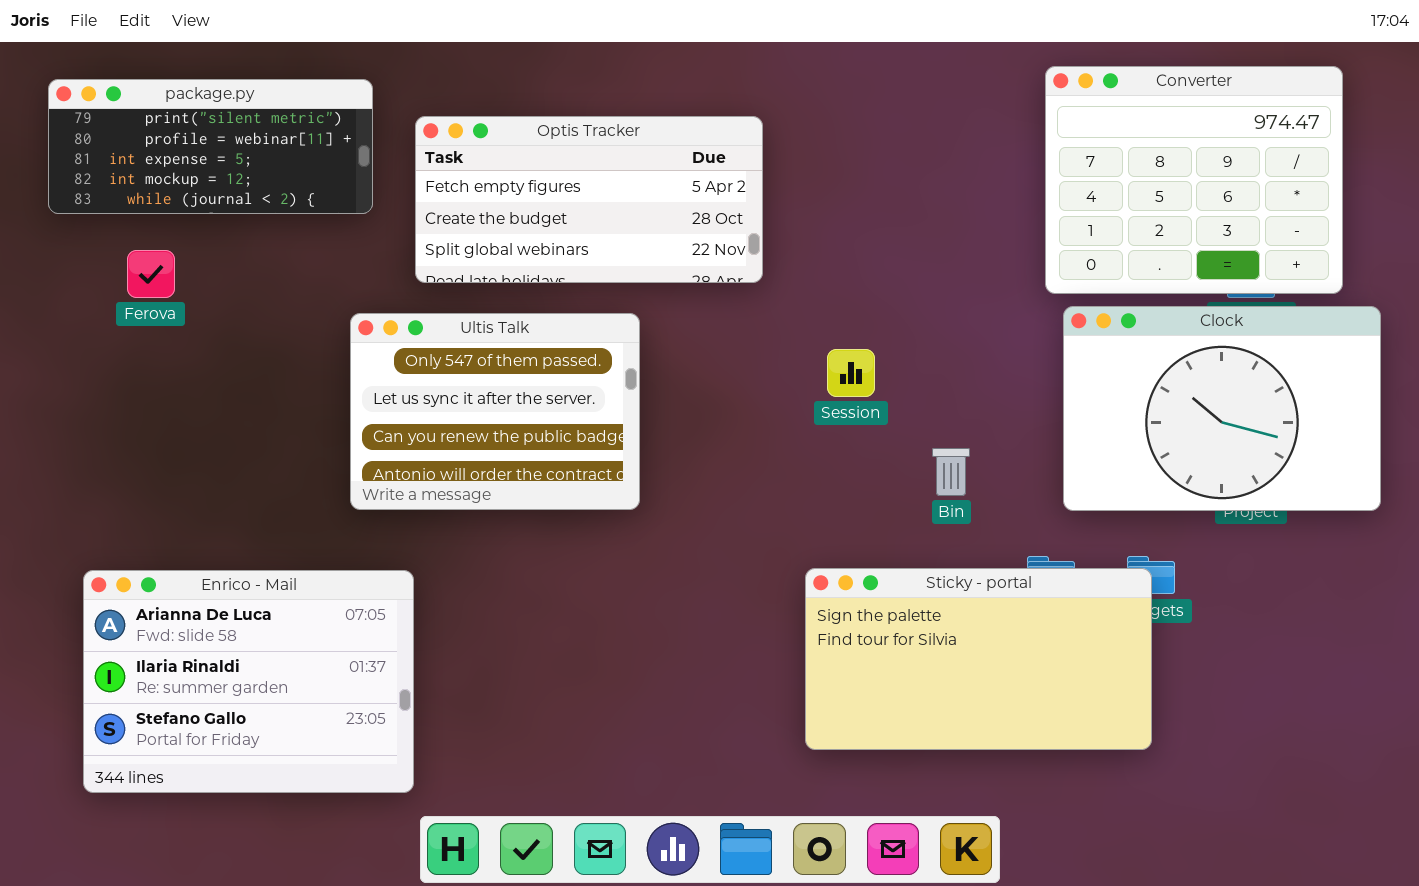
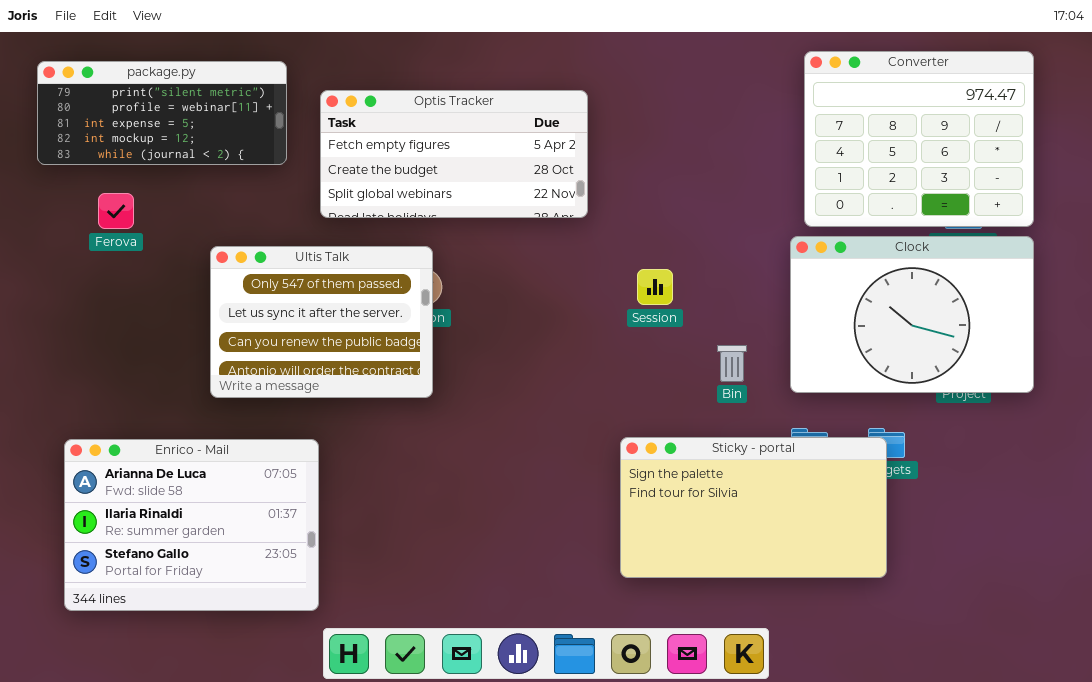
Clock: [1063,306,1381,511] -> [790,236,1034,393], moved
Ultis Talk: [350,313,640,510] -> [210,246,433,398], moved

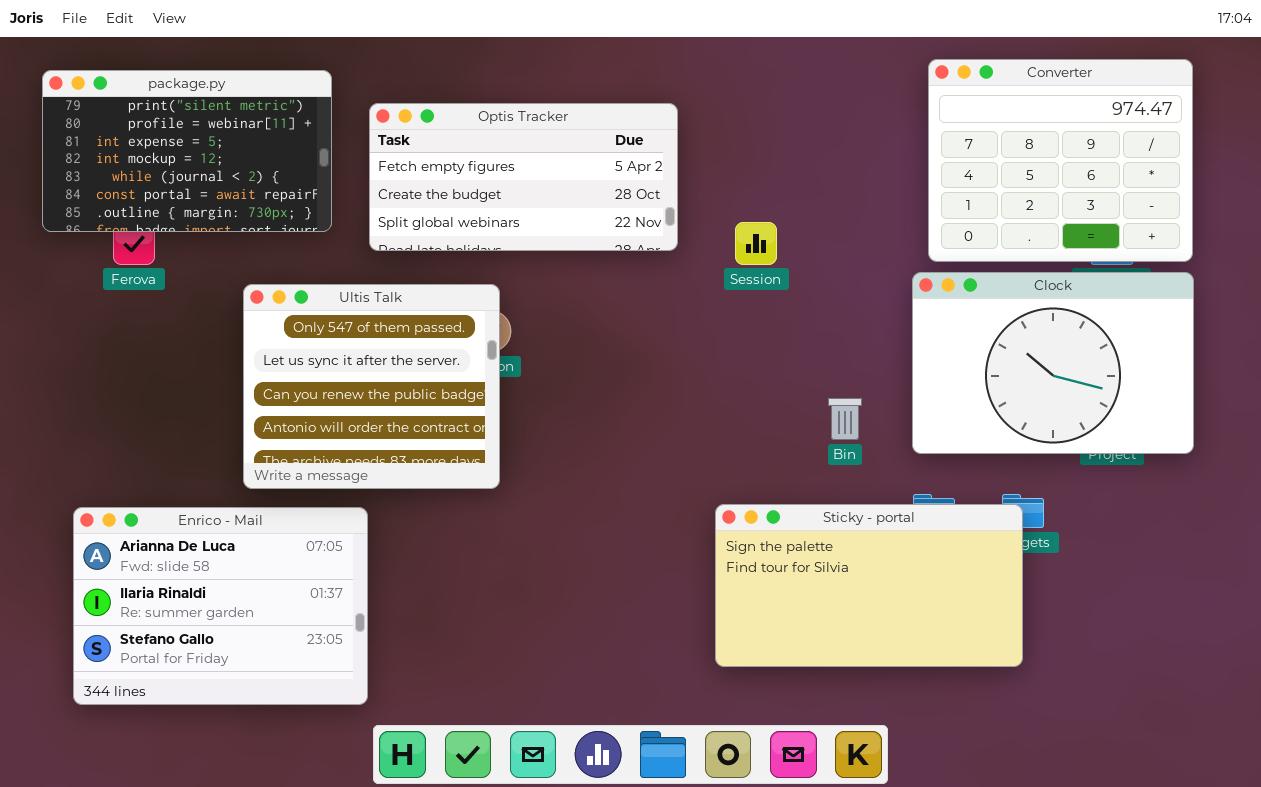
package.py: [37,61,287,165] -> [42,70,332,232], resized
Ultis Talk: [210,246,433,398] -> [243,284,500,489], resized
Session: [637,269,673,305] -> [735,222,777,265], moved

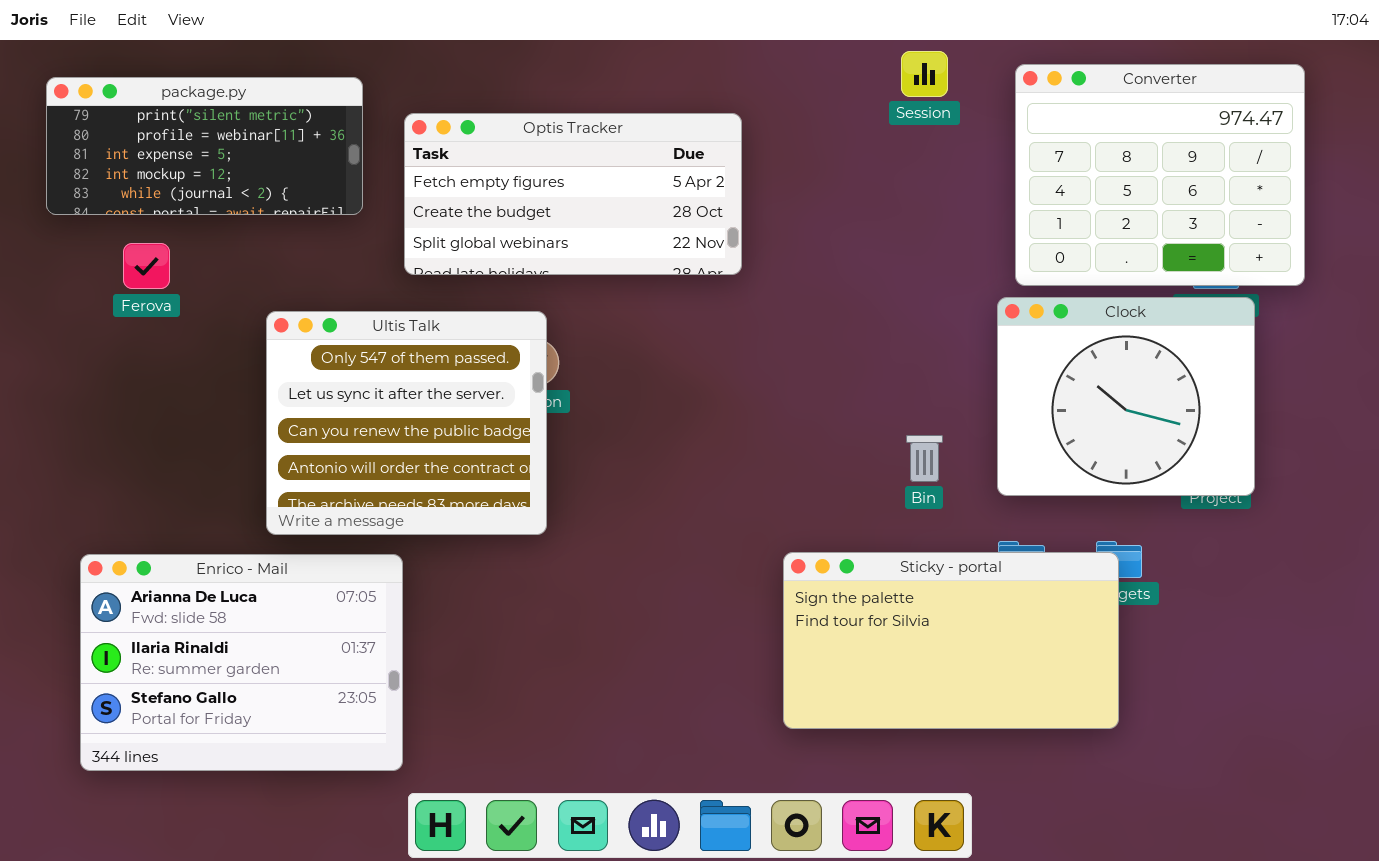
package.py: [42,70,332,232] -> [46,77,363,215], resized
Session: [735,222,777,265] -> [901,51,948,97], moved
Clock: [912,272,1194,454] -> [997,297,1255,496], resized

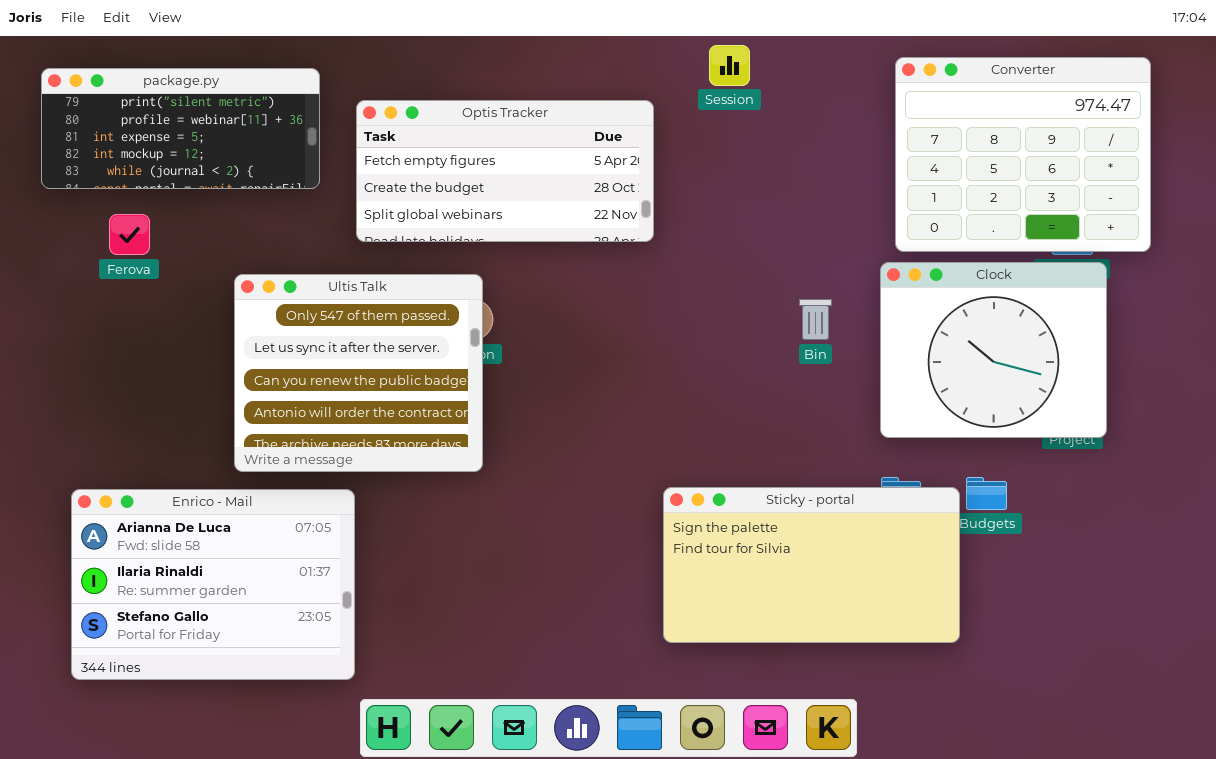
Session: [901,51,948,97] -> [709,45,750,86], moved
Bin: [906,435,943,482] -> [799,299,832,340], moved
Sticky - portal: [783,552,1119,729] -> [663,487,960,643], moved

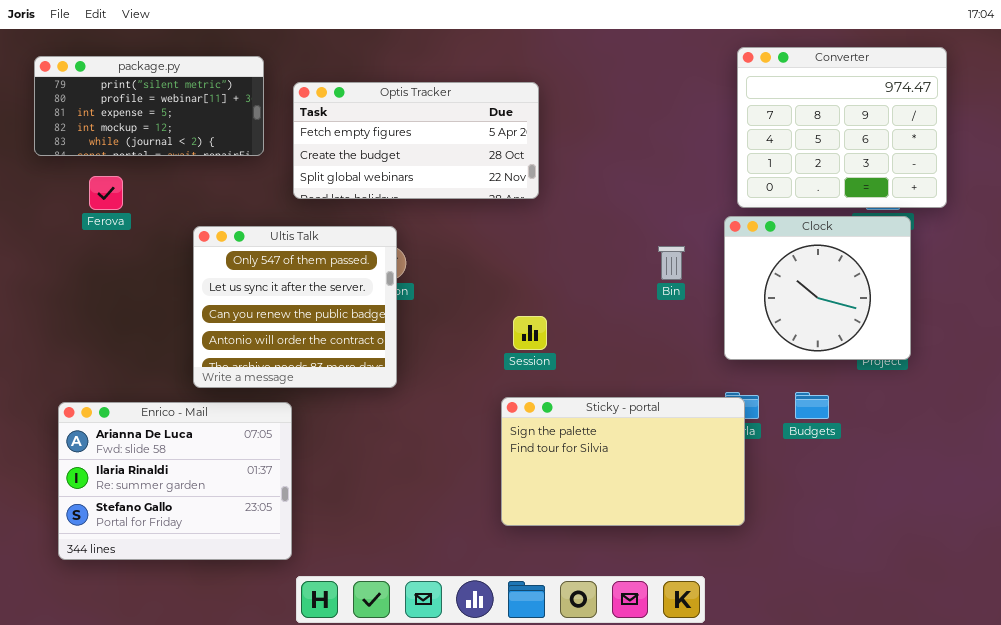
Session: [709,45,750,86] -> [513,316,547,350], moved
Sticky - portal: [663,487,960,643] -> [501,397,745,526], moved

